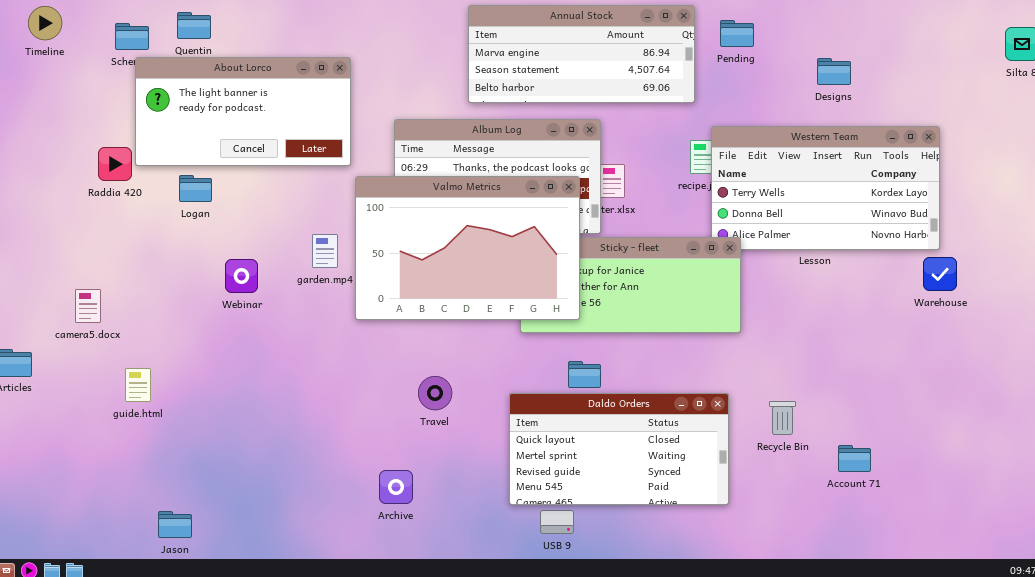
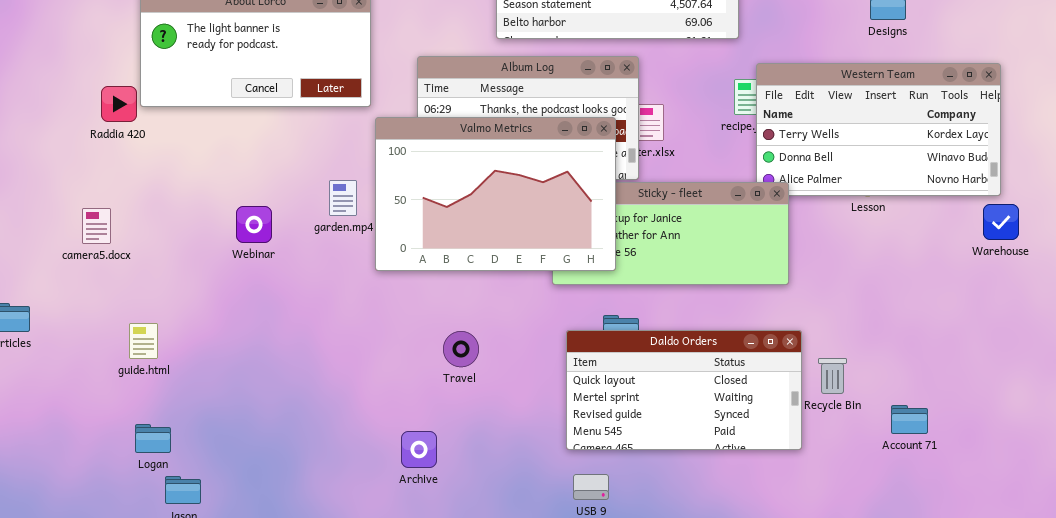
Logan: [179,175,212,202] -> [135,424,171,453], moved
camera5.docx: [75,289,101,323] -> [82,208,111,244], moved
Daldo Orders: [509,393,729,505] -> [566,330,802,450], moved

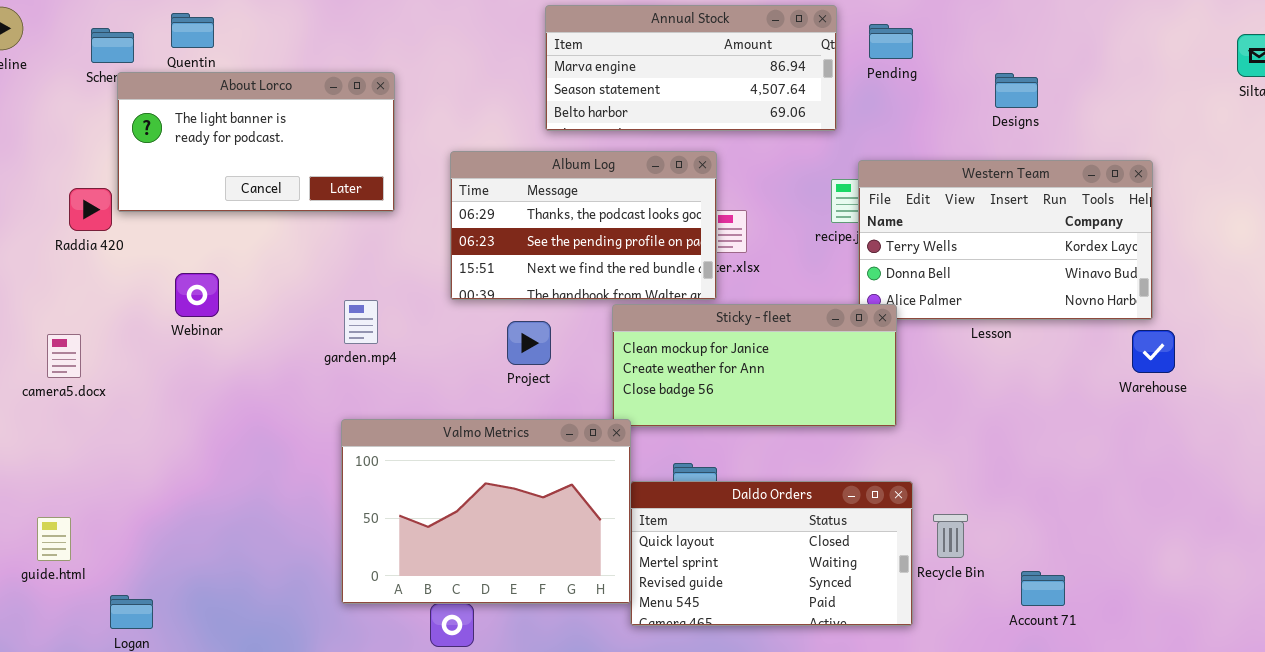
Valmo Metrics: [375,117,616,271] -> [341,419,631,604], moved
Webinar: [236,206,272,243] -> [175,273,219,317], moved
guide.html: [129,323,158,359] -> [37,517,71,561], moved

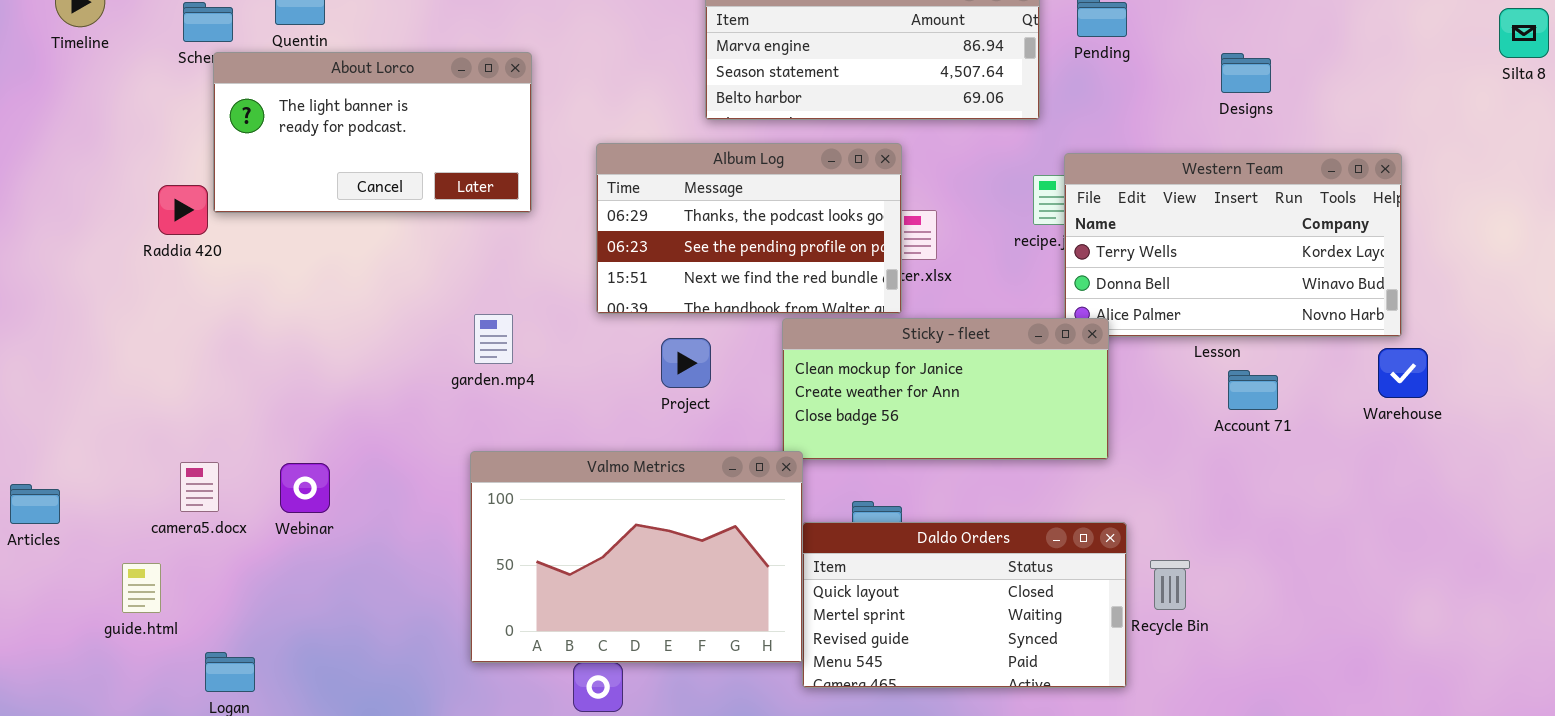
Webinar: [175,273,219,317] -> [280,463,330,513], moved
camera5.docx: [47,334,81,378] -> [180,462,219,512], moved
Account 71: [1021,571,1065,606] -> [1228,370,1278,410], moved

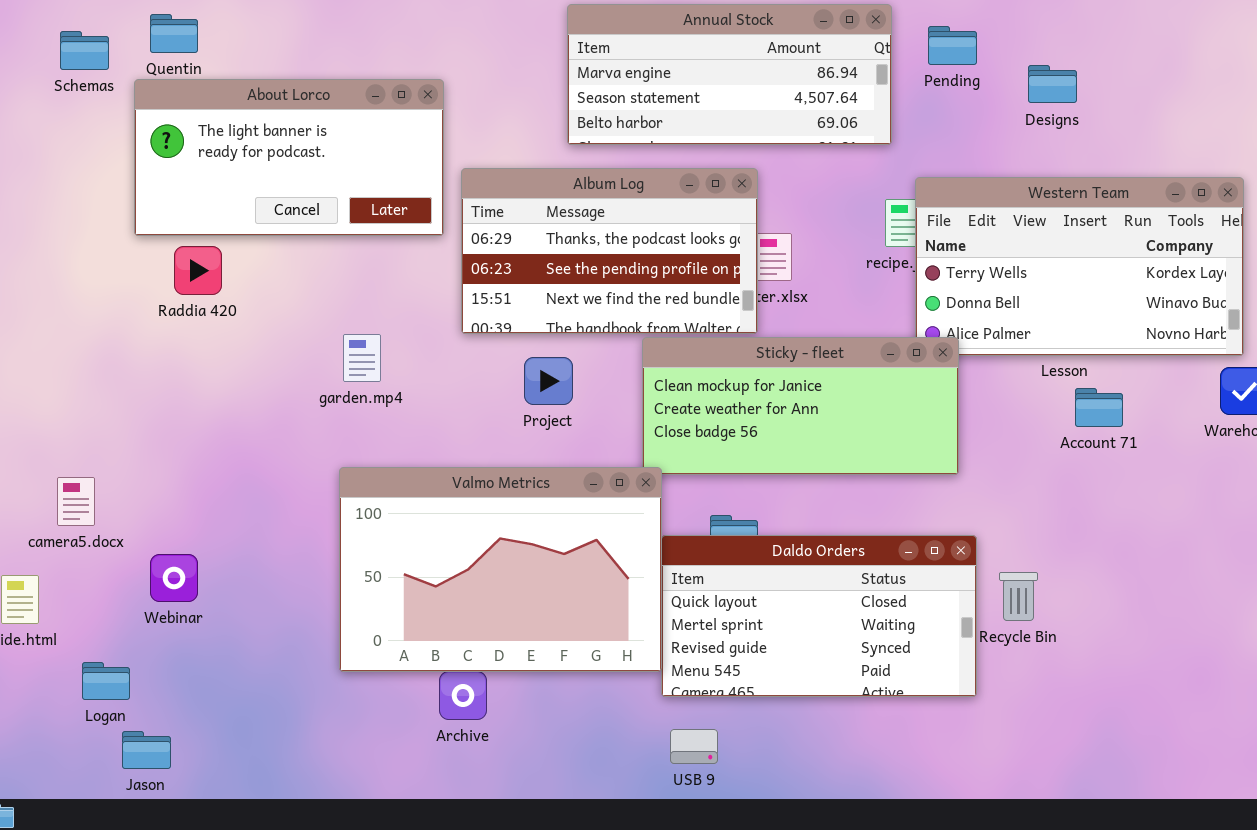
About Lorco: [213,52,532,213] -> [134,79,444,236], moved
Designs: [1221,53,1271,93] -> [1028,65,1077,103], moved
Raddia 420: [158,185,208,235] -> [174,246,222,295], moved
Webinar: [280,463,330,513] -> [150,554,198,602], moved

